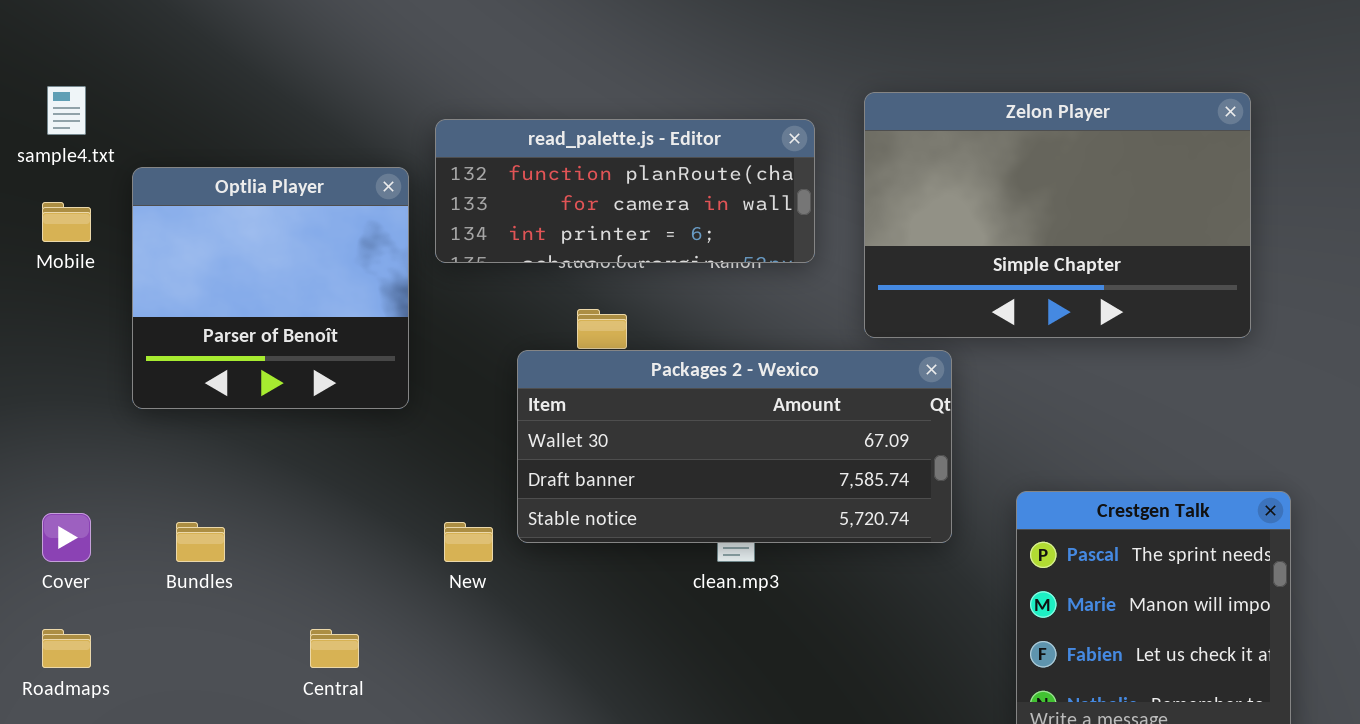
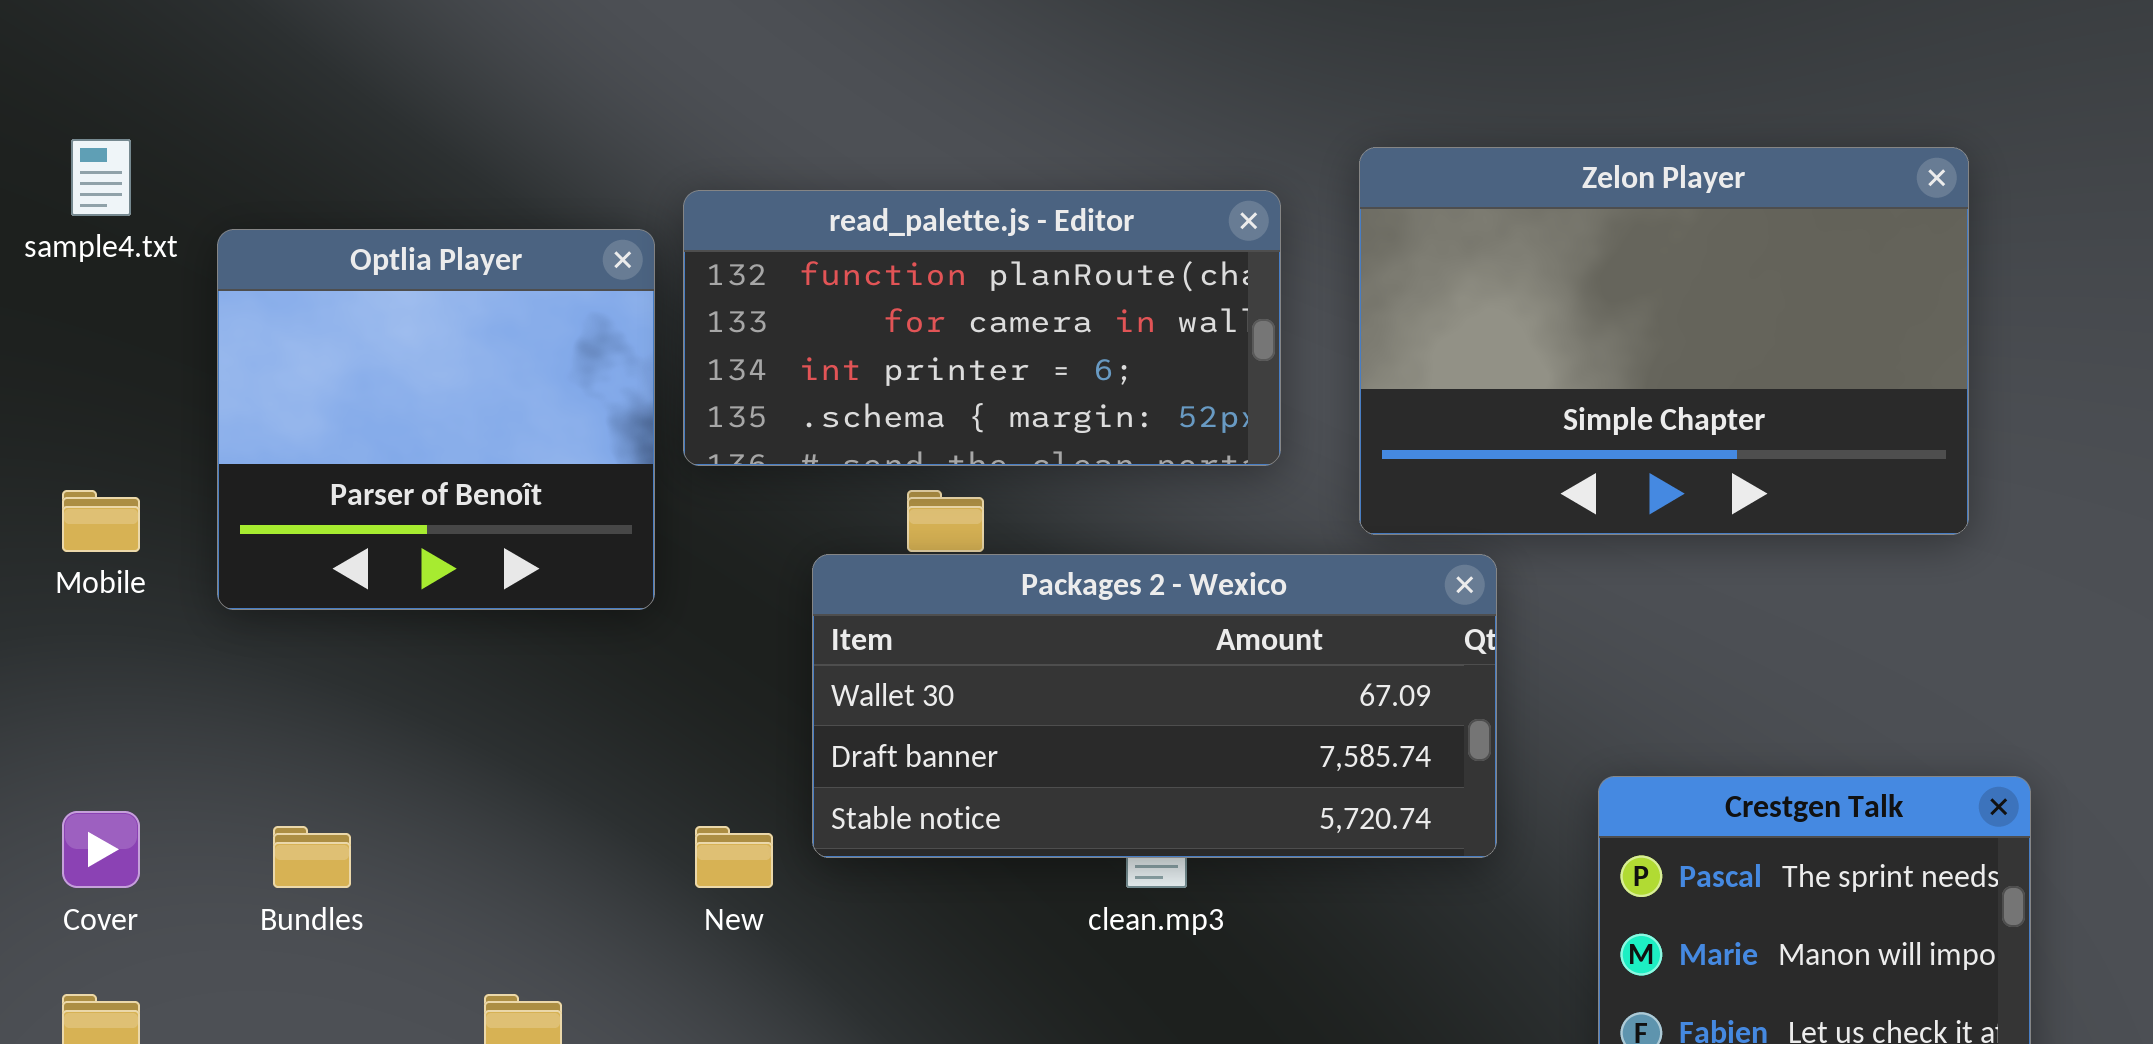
read_palette.js - Editor: [435,119,815,263] -> [683,190,1281,466], resized
Optlia Player: [132,167,409,409] -> [217,229,655,610], moved
Mobile: [42,202,91,242] -> [62,490,140,552], moved

